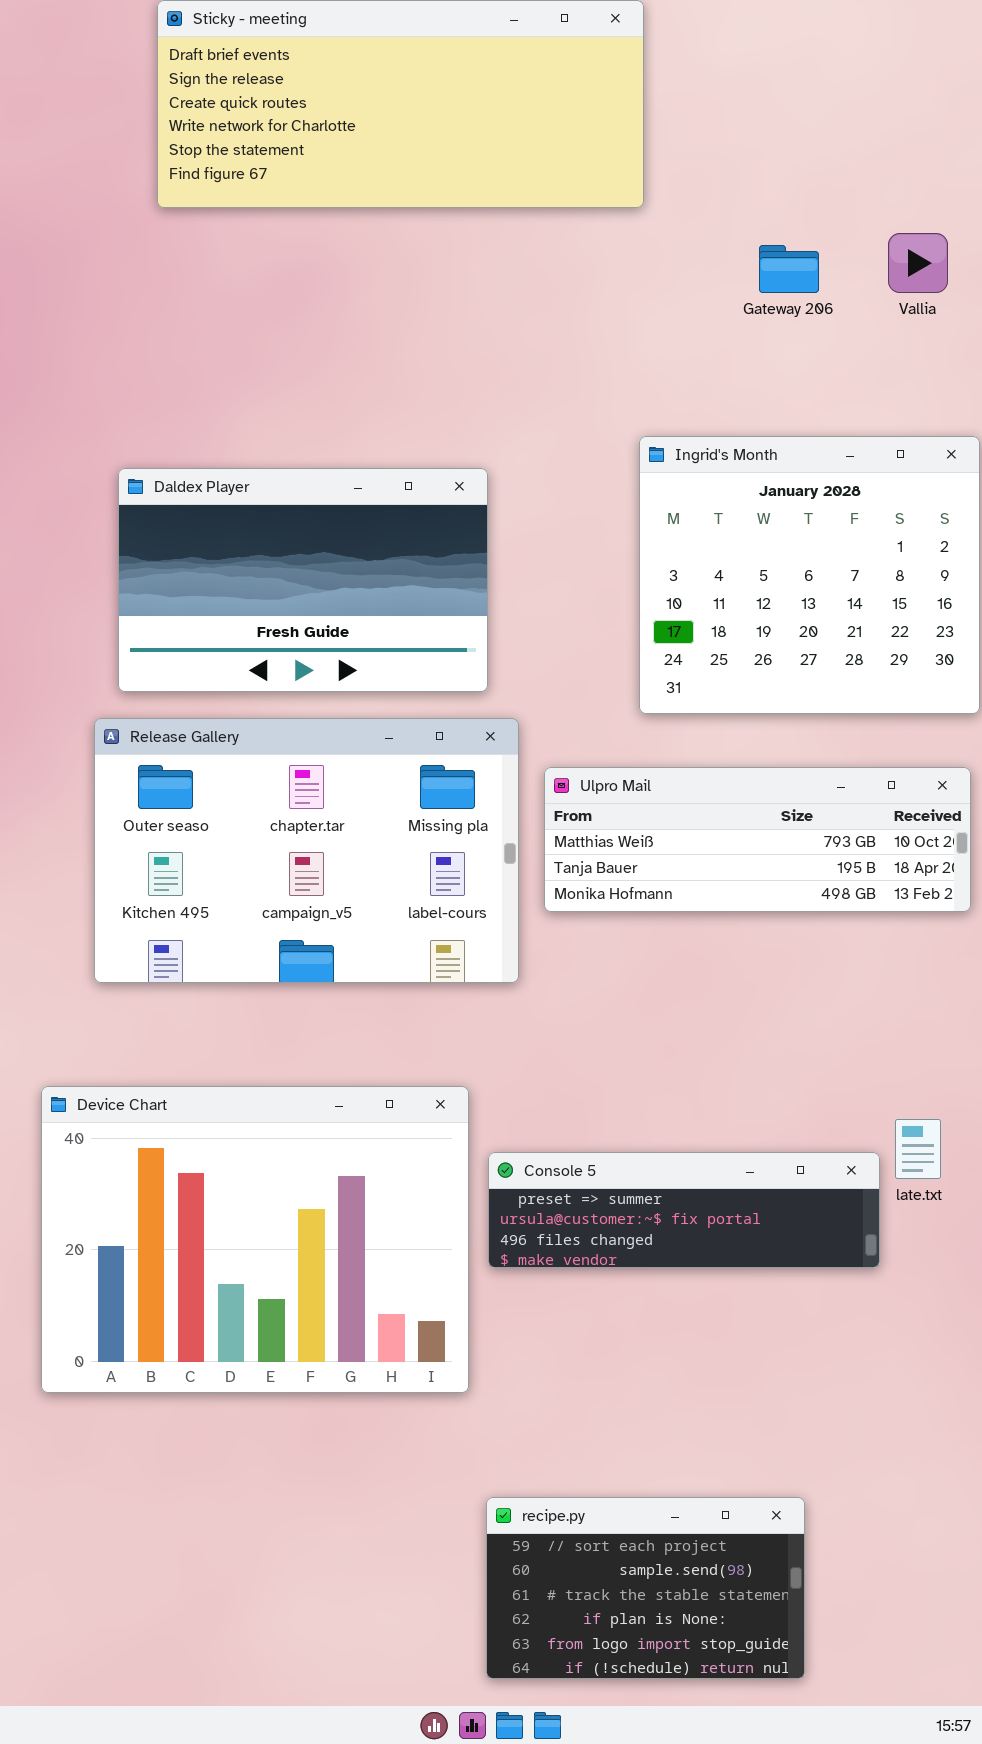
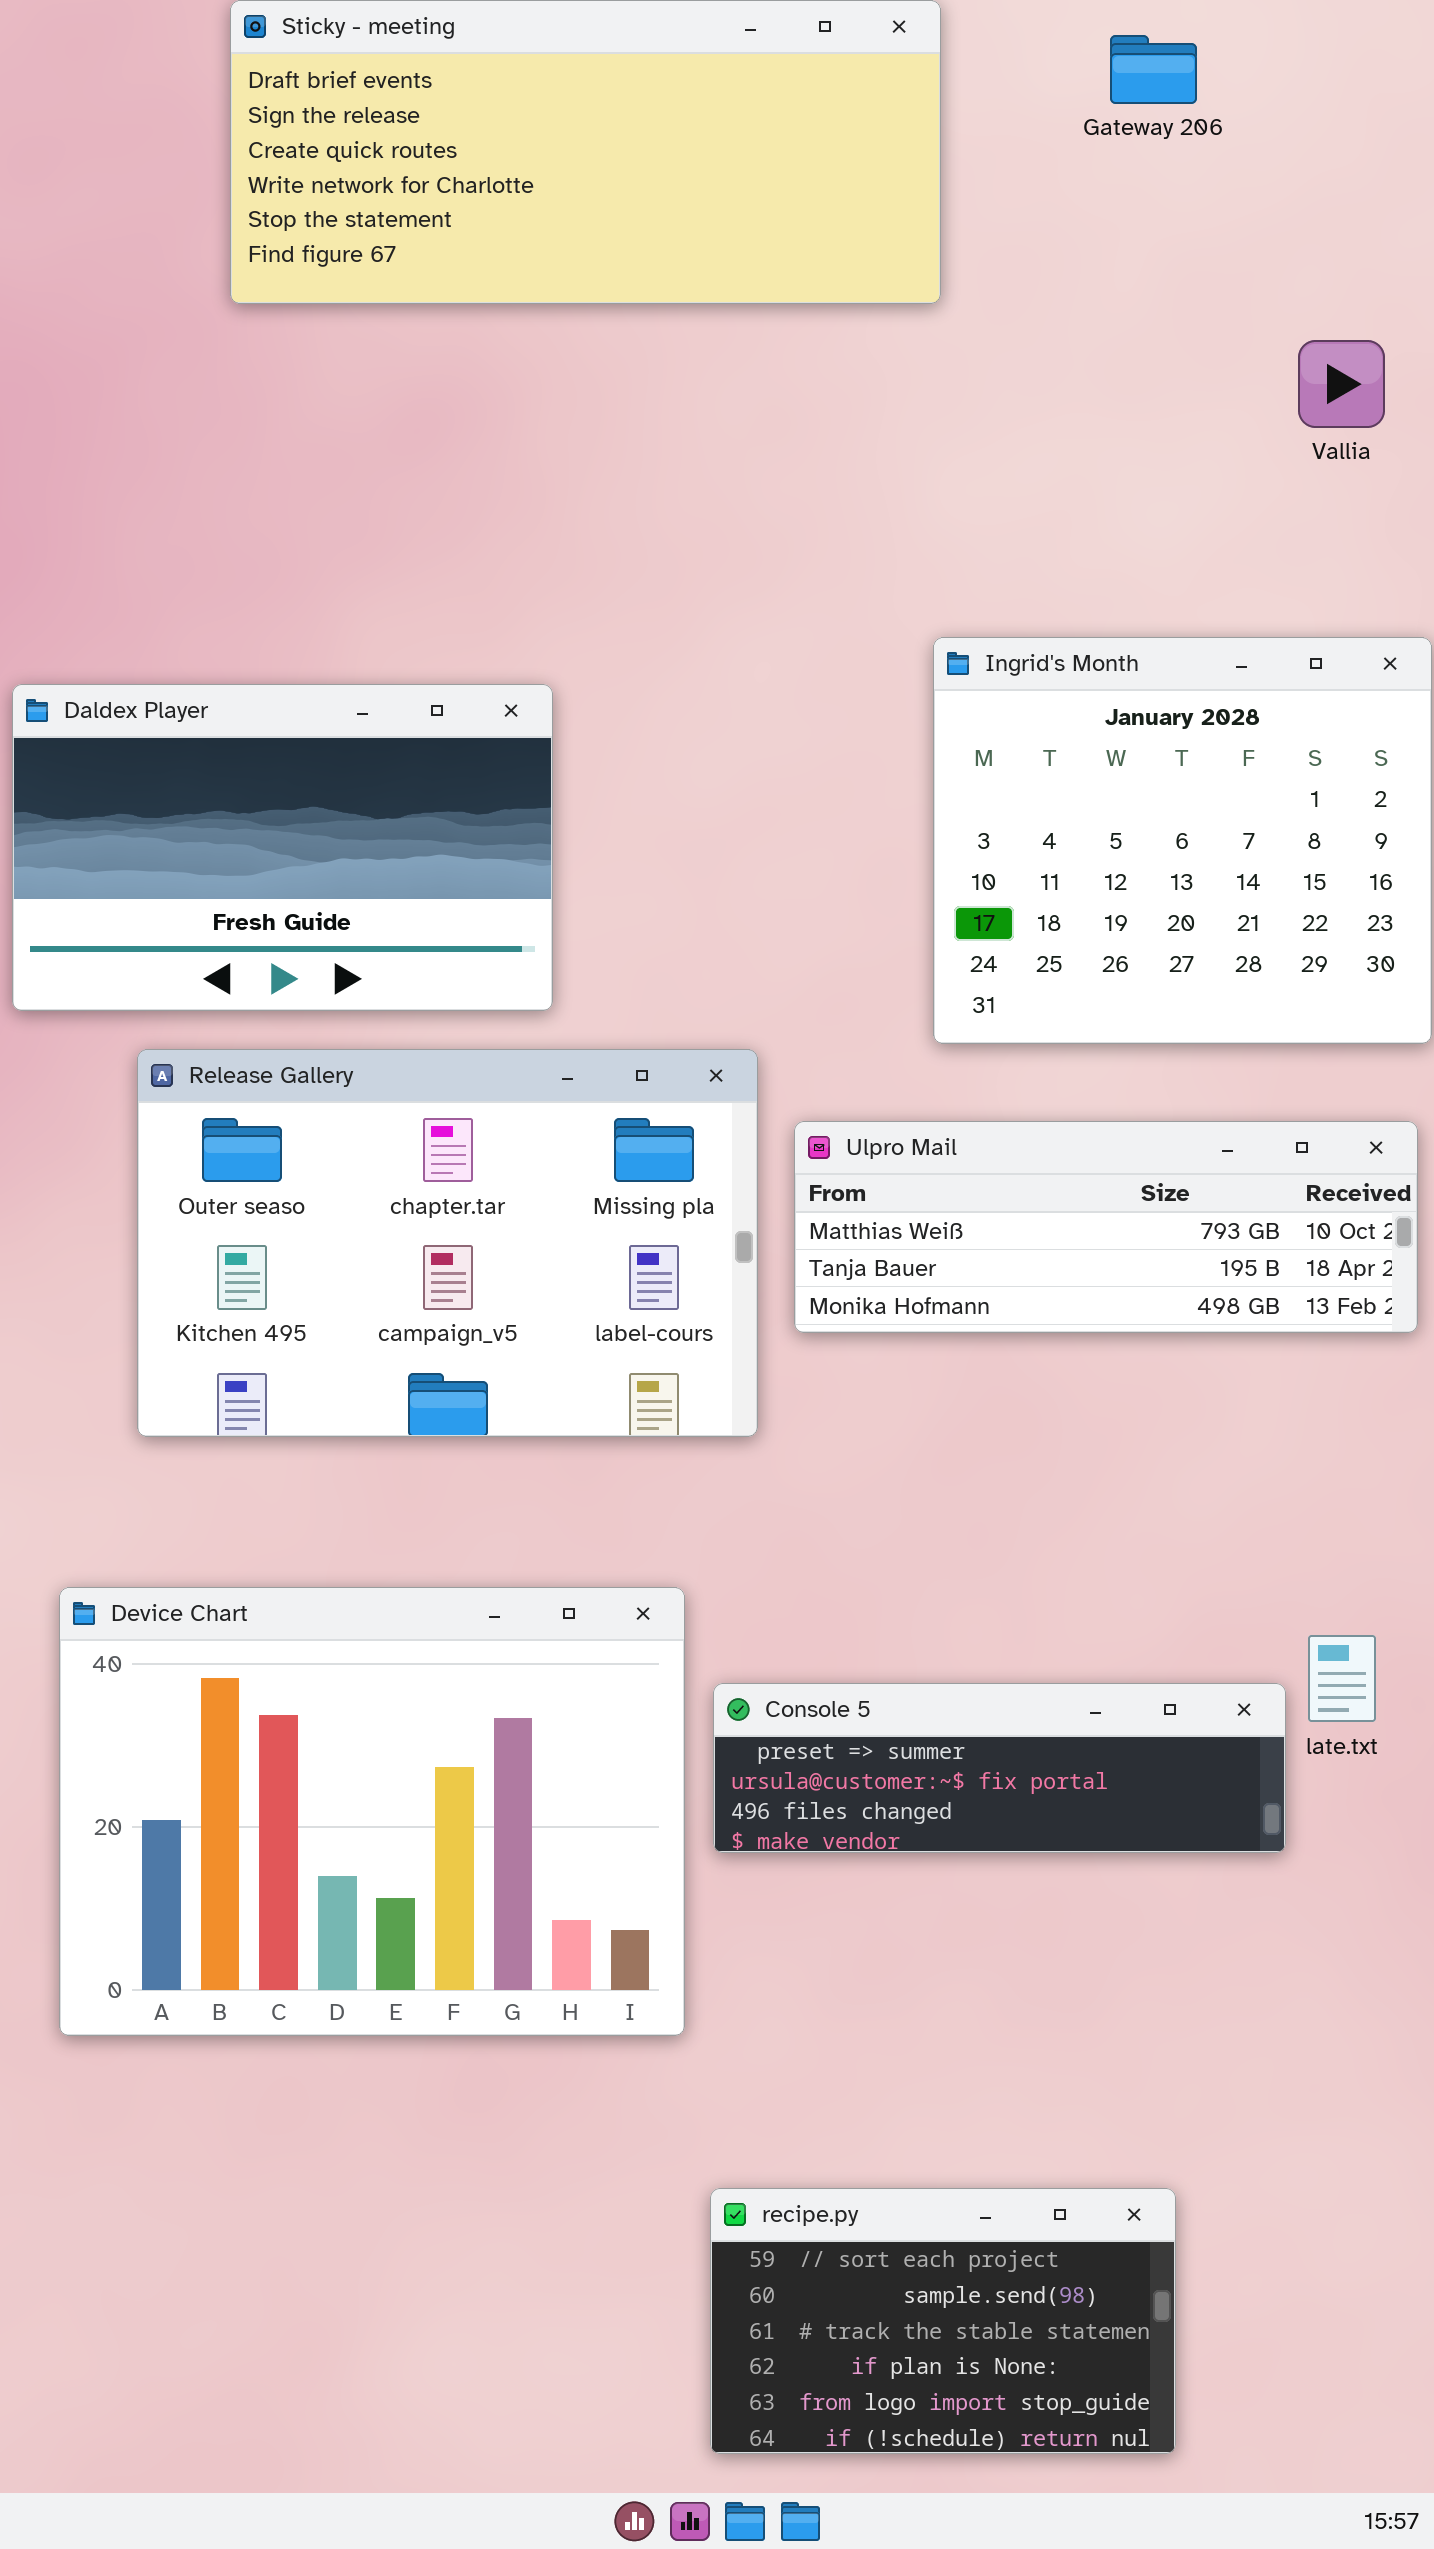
Gateway 206: [759,245,819,293] -> [1110,35,1197,104], moved
Daldex Player: [118,468,488,692] -> [12,684,553,1011], moved

